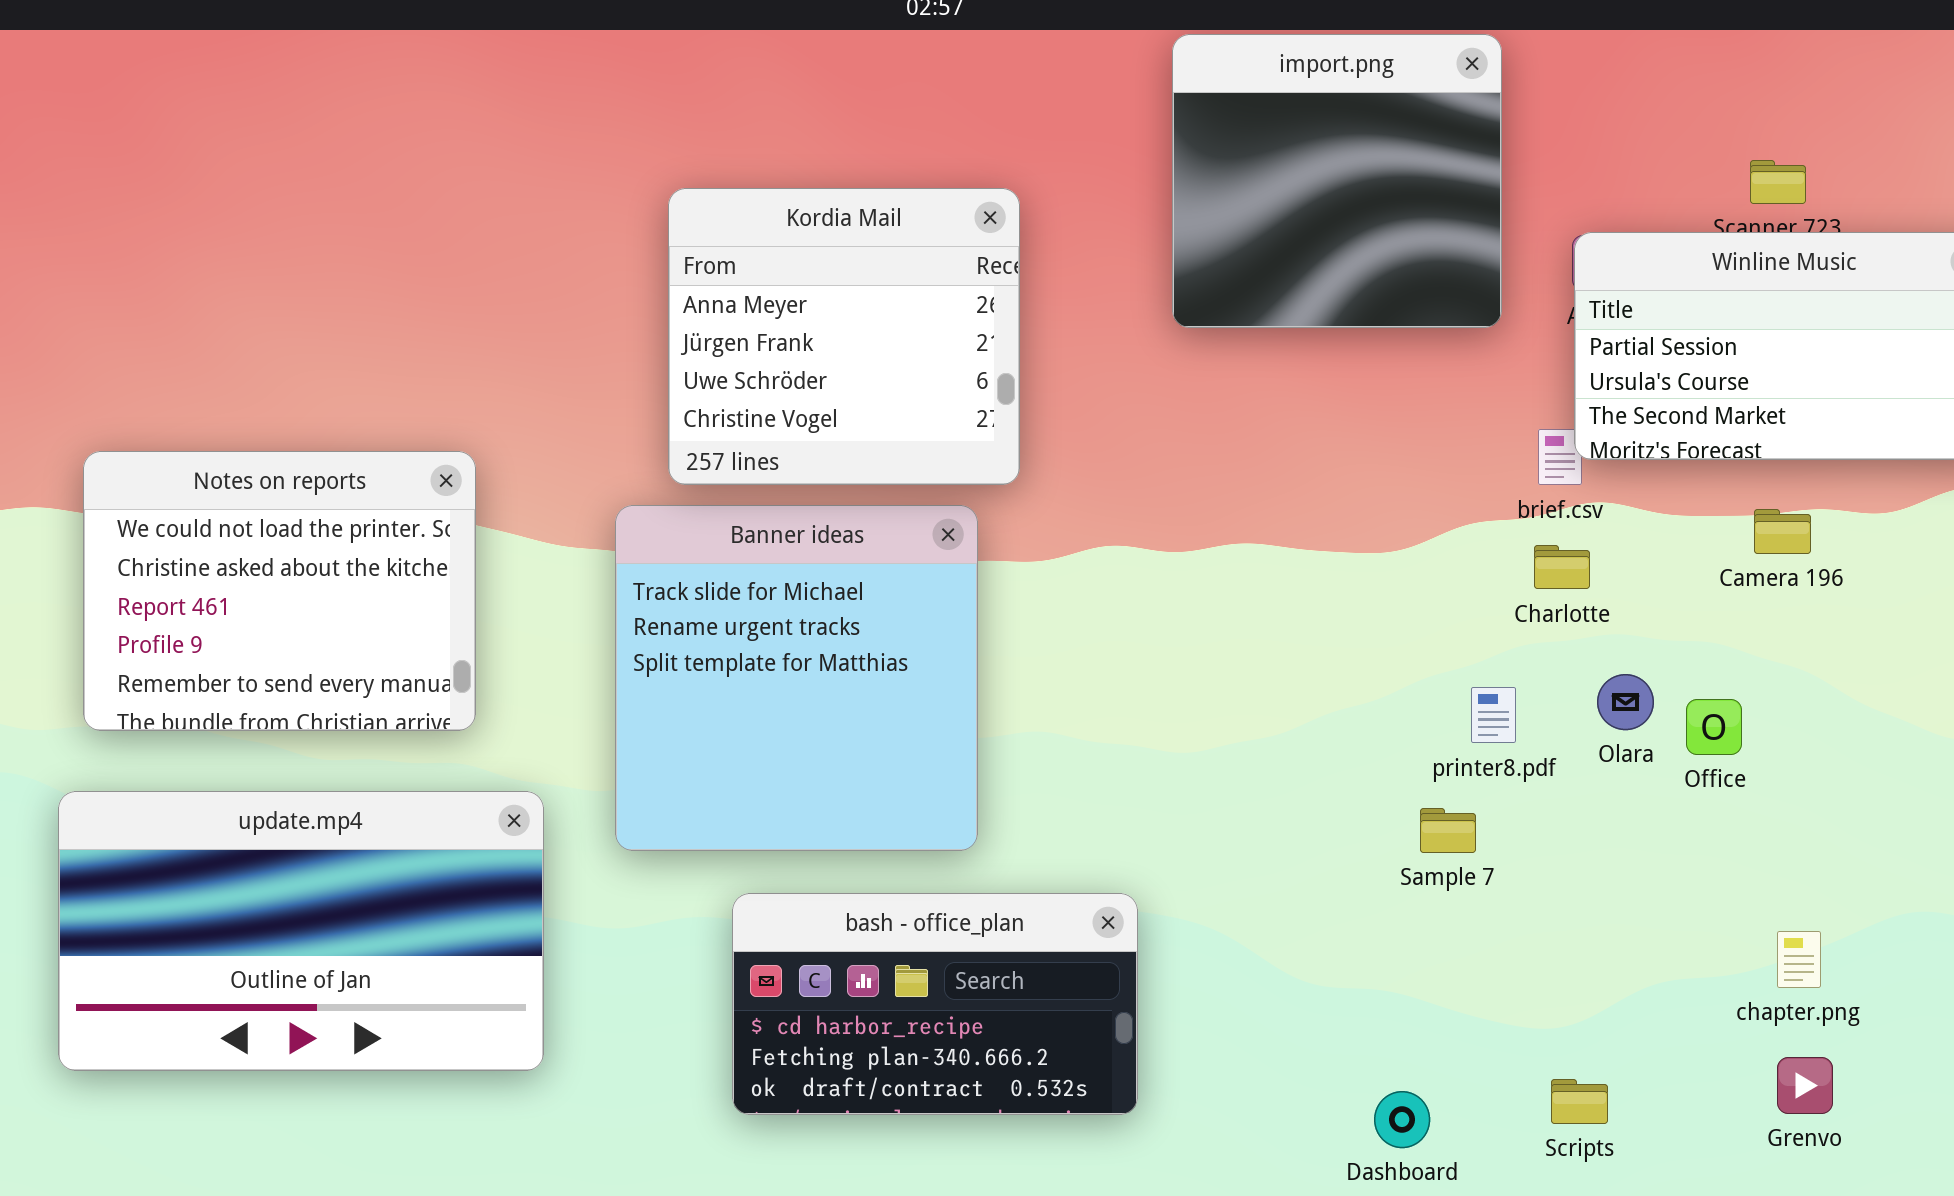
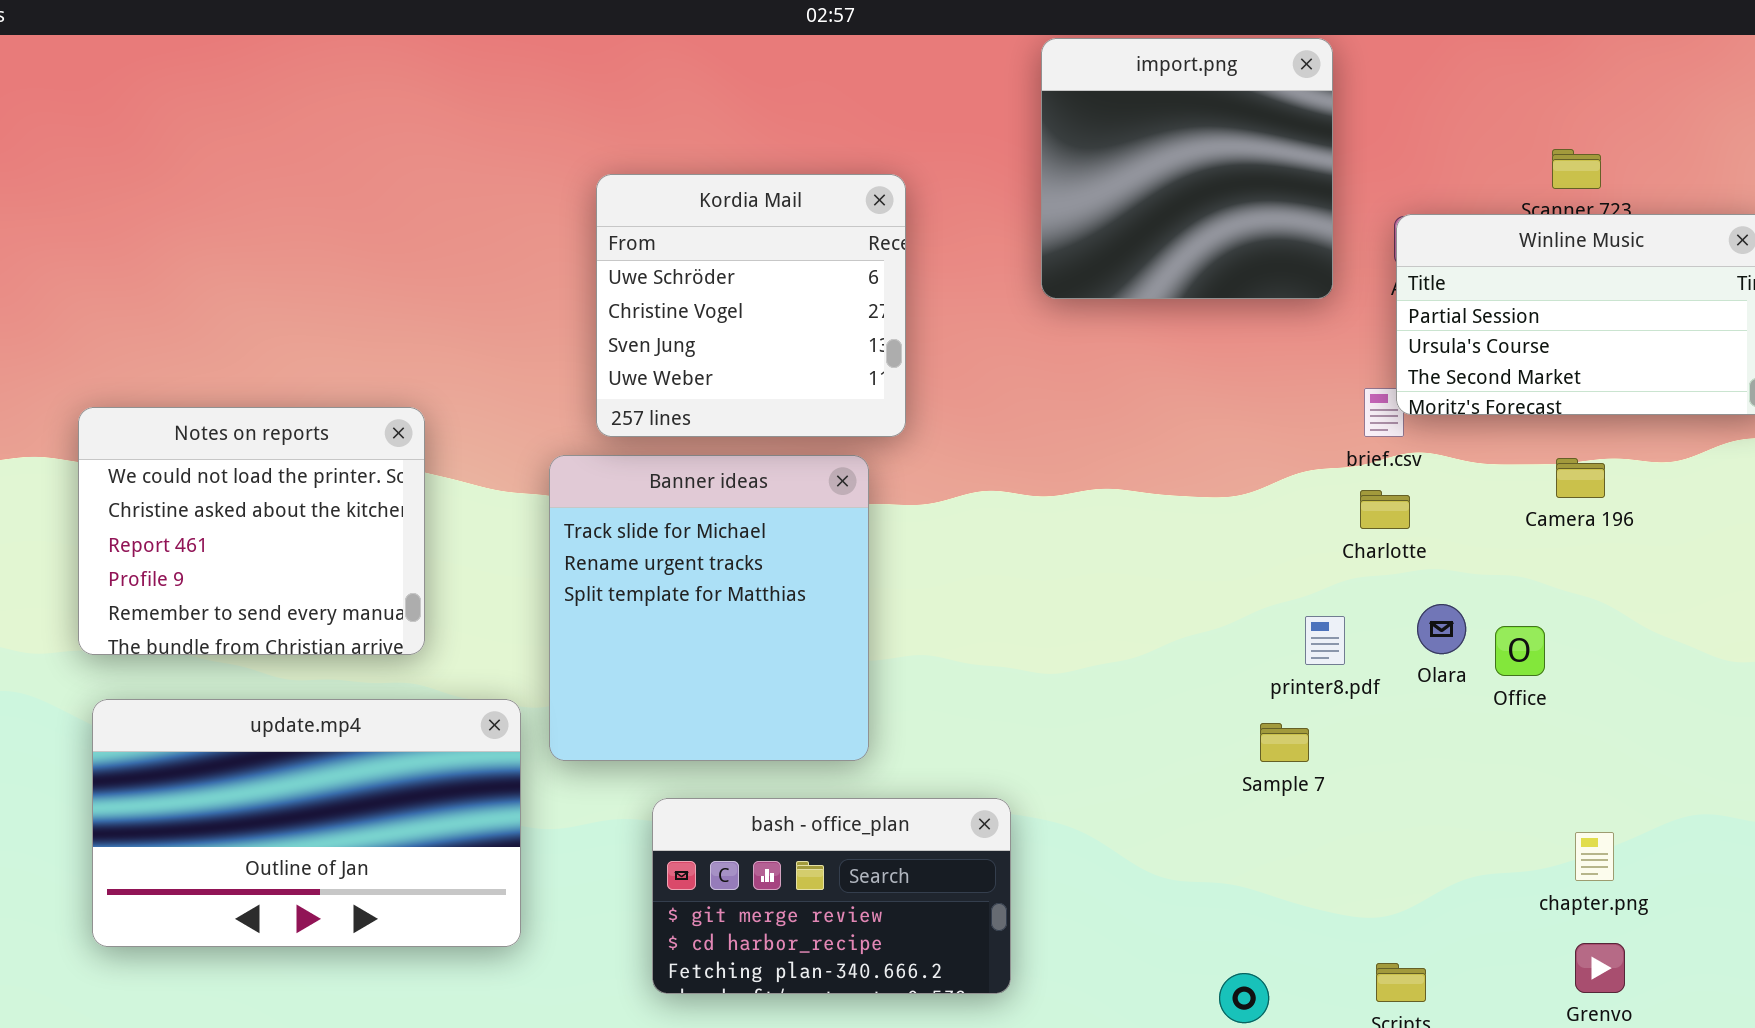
Kordia Mail: [668,188,1020,485] -> [596,174,906,437], scrolled down 2 rows
update.mp4: [58,791,544,1071] -> [92,699,521,947], moved
bash - office_plan: [732,893,1138,1115] -> [652,798,1011,994], scrolled up 1 row

